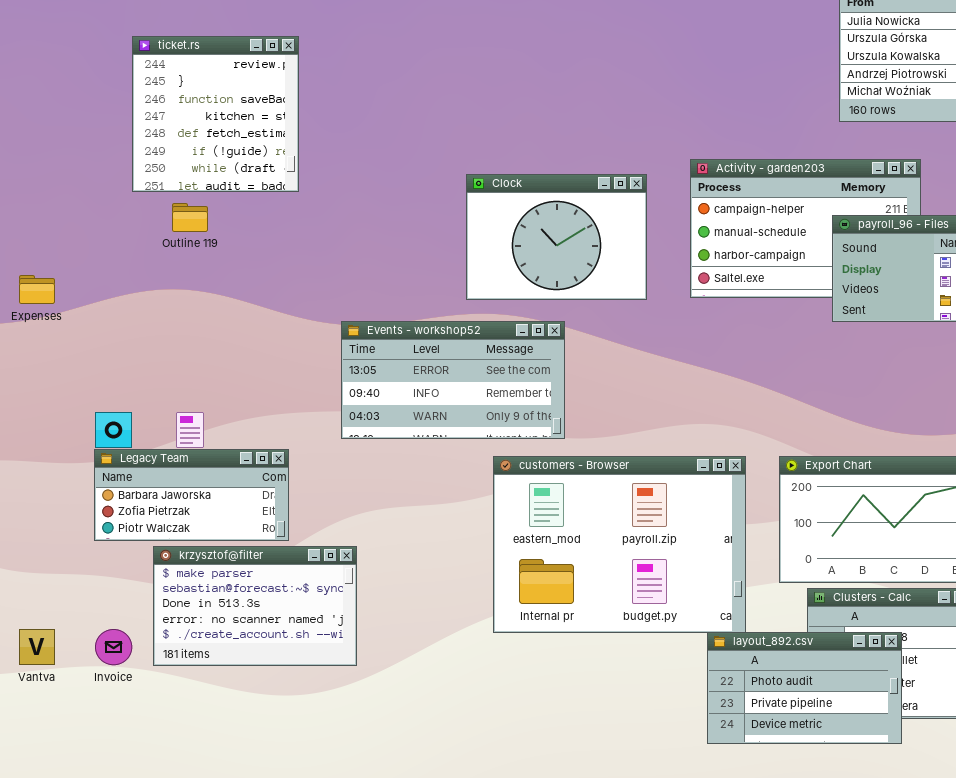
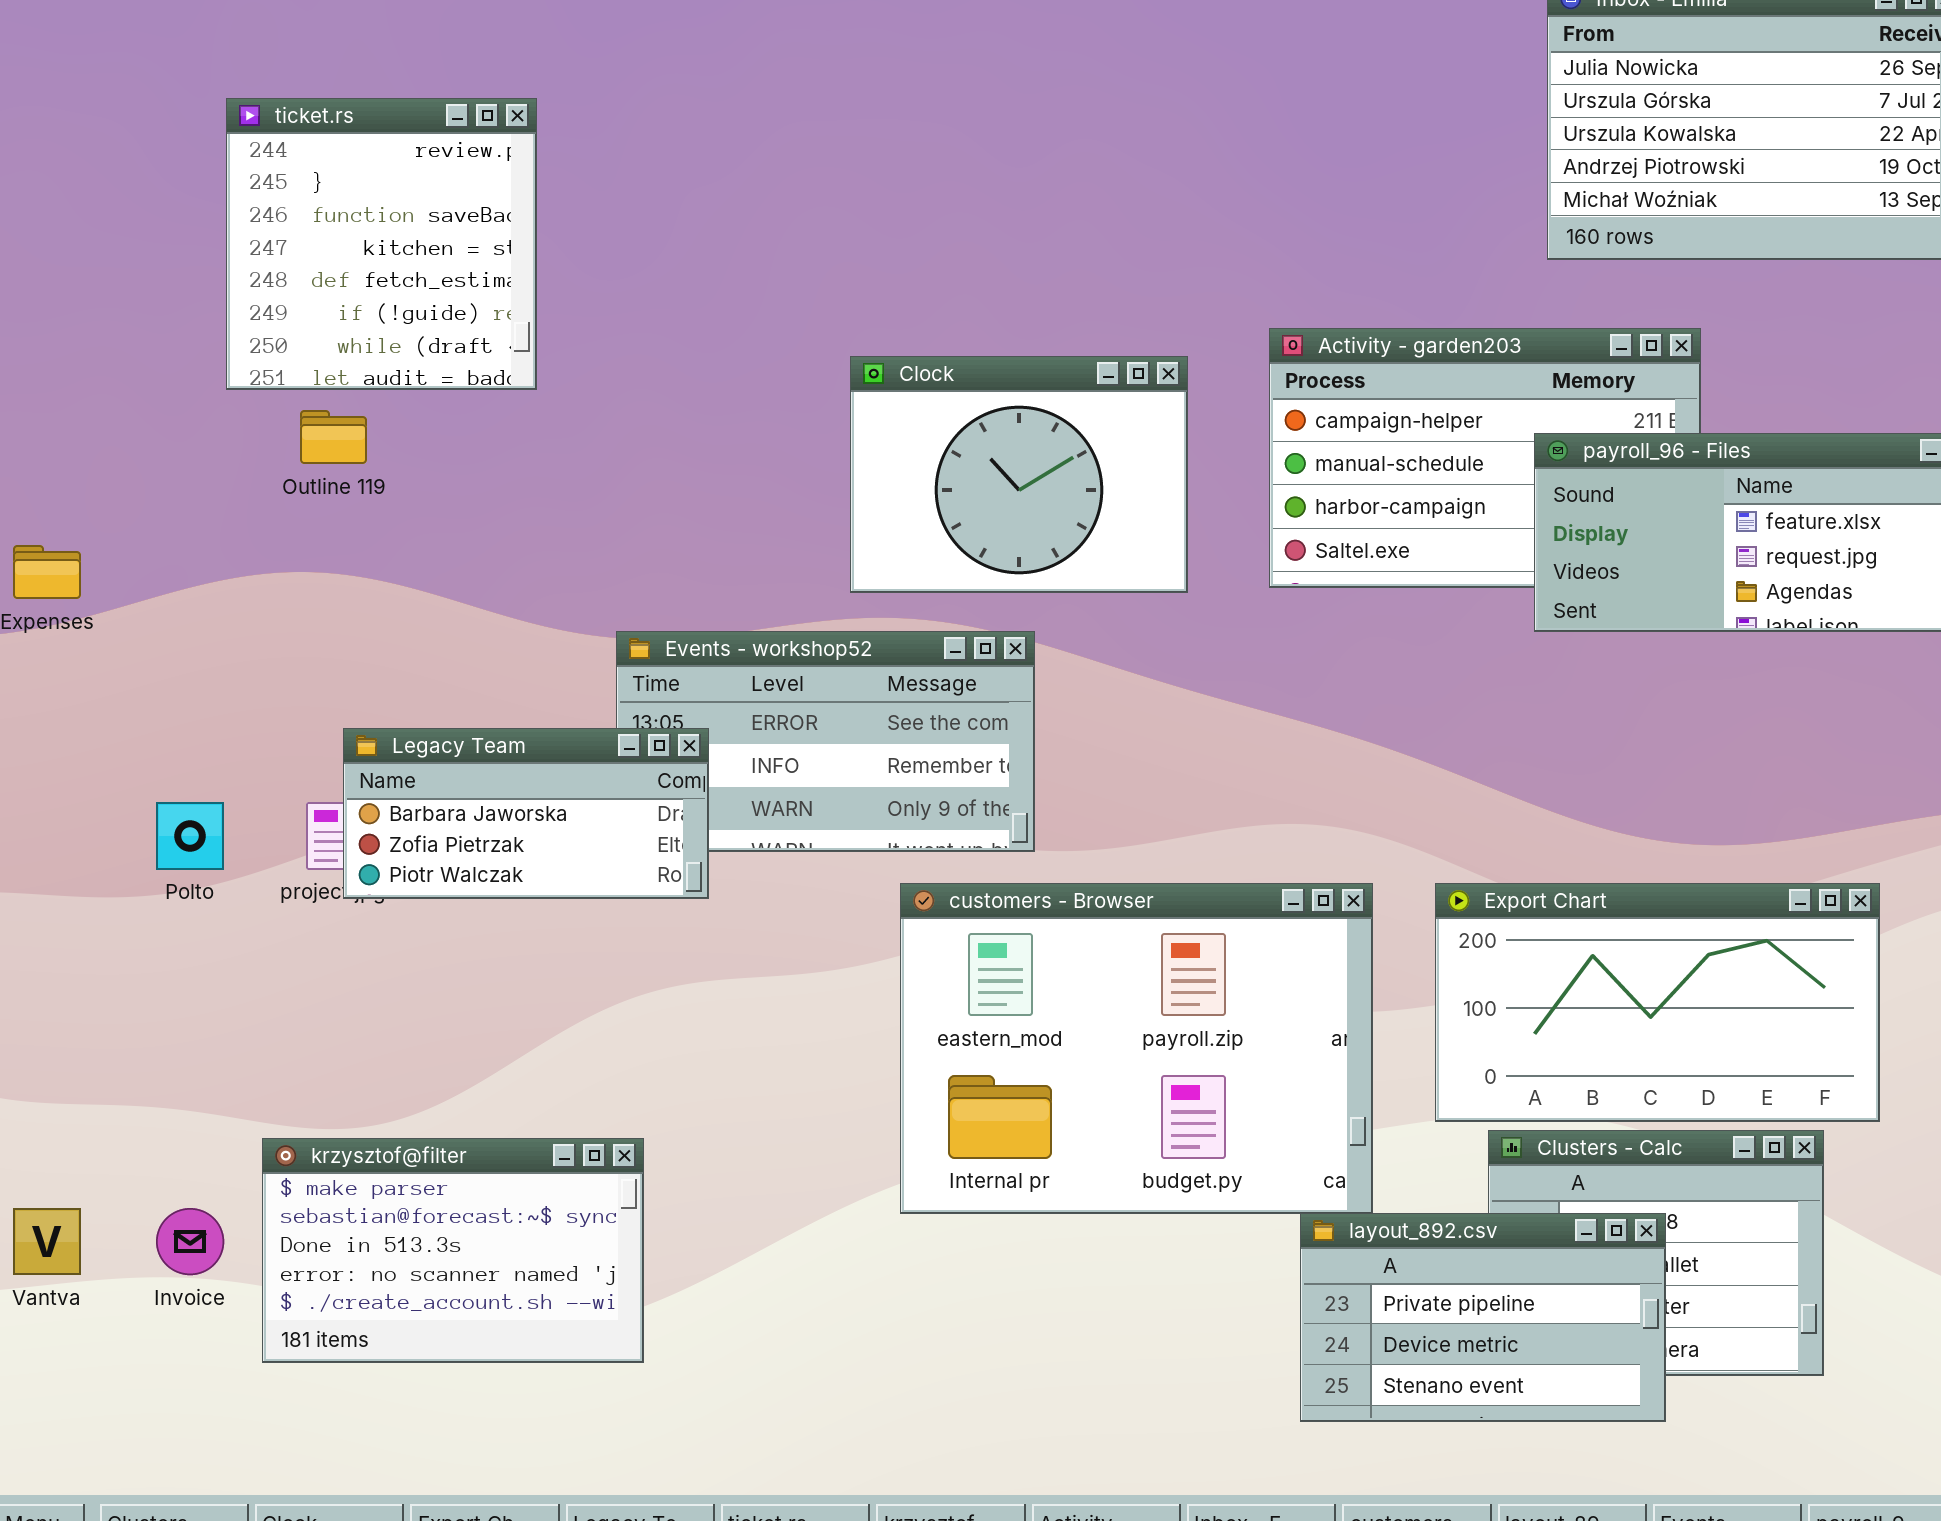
Legacy Team: [94,449,289,541] -> [343,728,709,899], moved
krzysztof@filter: [153,546,357,666] -> [262,1138,644,1363], moved
layout_892.csv: [707,632,902,744] -> [1300,1213,1666,1422], scrolled down 1 row

